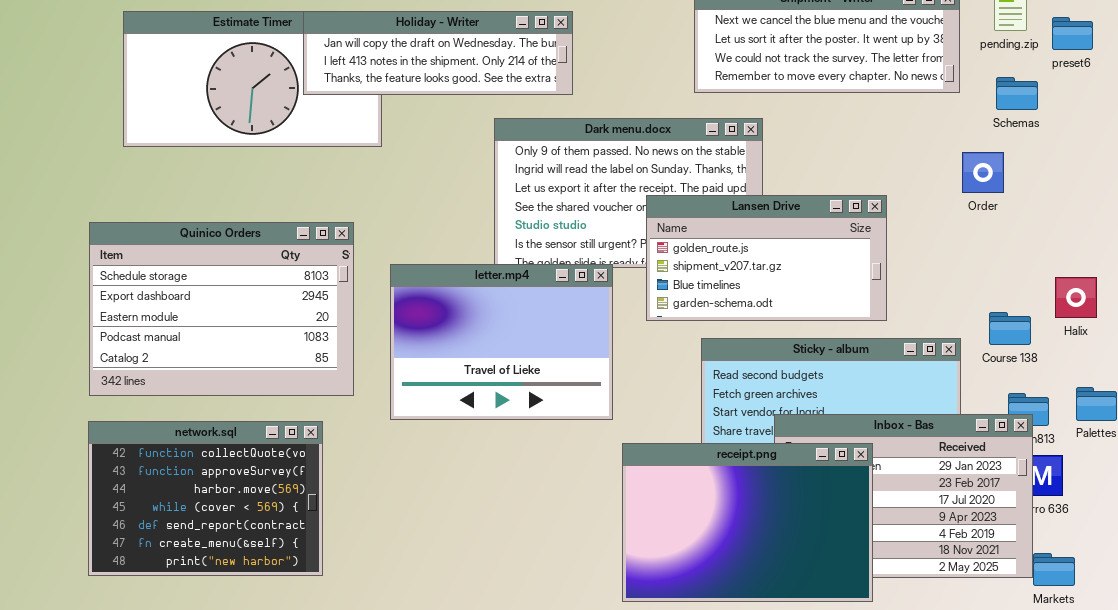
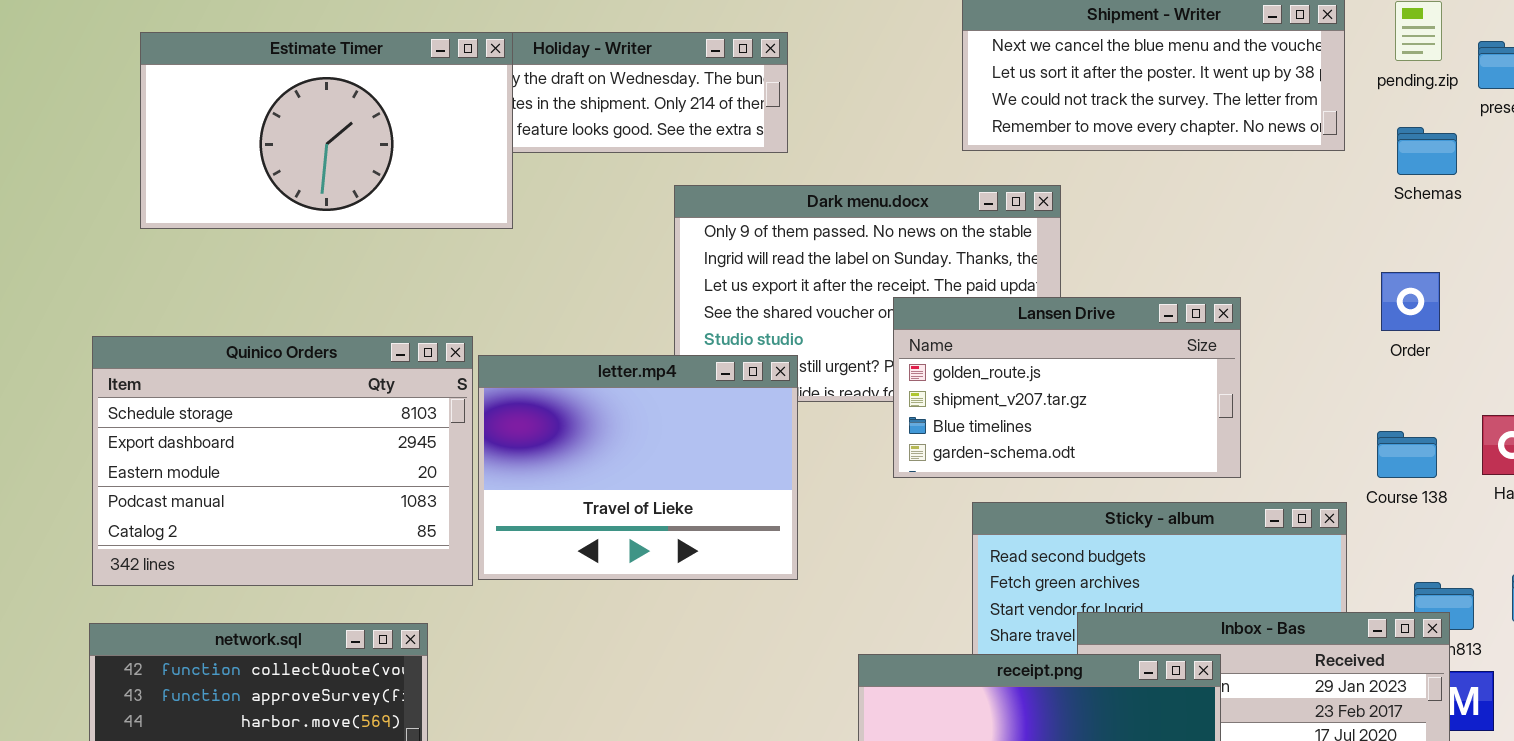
Estimate Timer: [123,11,382,147] -> [140,32,513,229], raised
Order: [962,152,1004,193] -> [1381,272,1440,331], moved
letter.mp4: [390,264,613,420] -> [478,355,798,580], moved
Course 138: [989,312,1031,345] -> [1377,431,1437,478], moved

